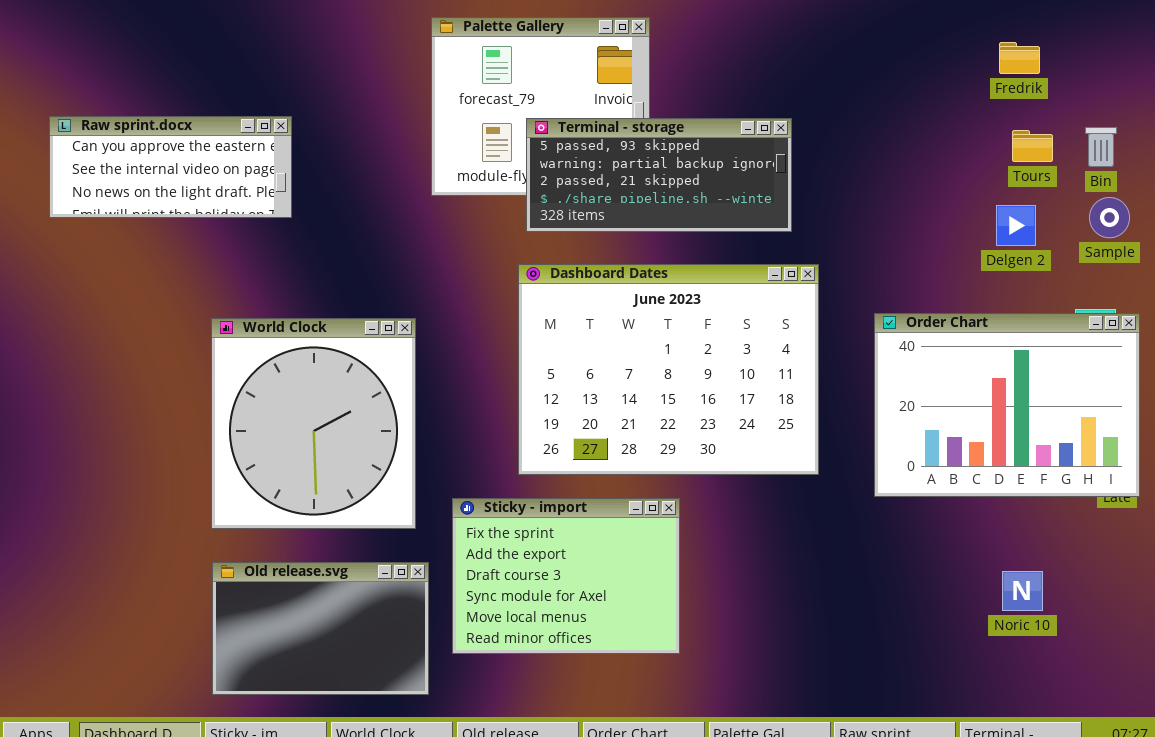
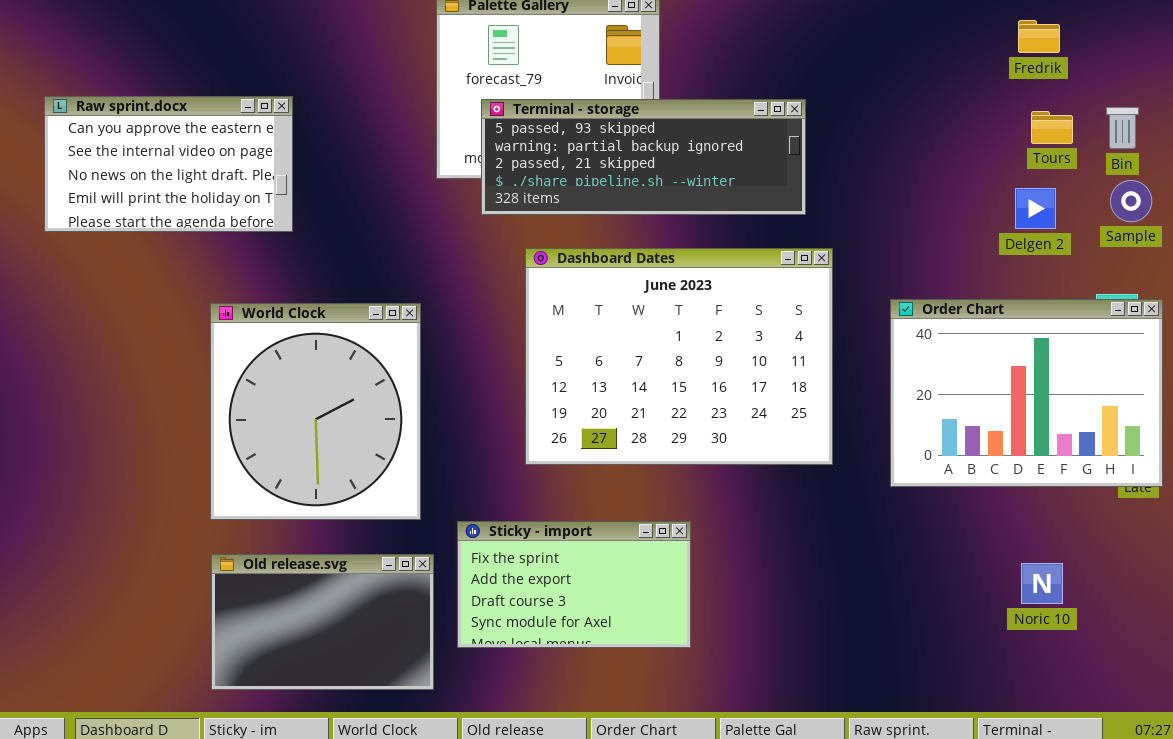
Raw sprint.docx: [49,116,292,218] -> [44,96,293,232], resized
Terminal - storage: [526,118,792,232] -> [481,99,806,215], resized
Sticky - import: [452,498,680,654] -> [457,521,691,648], resized

